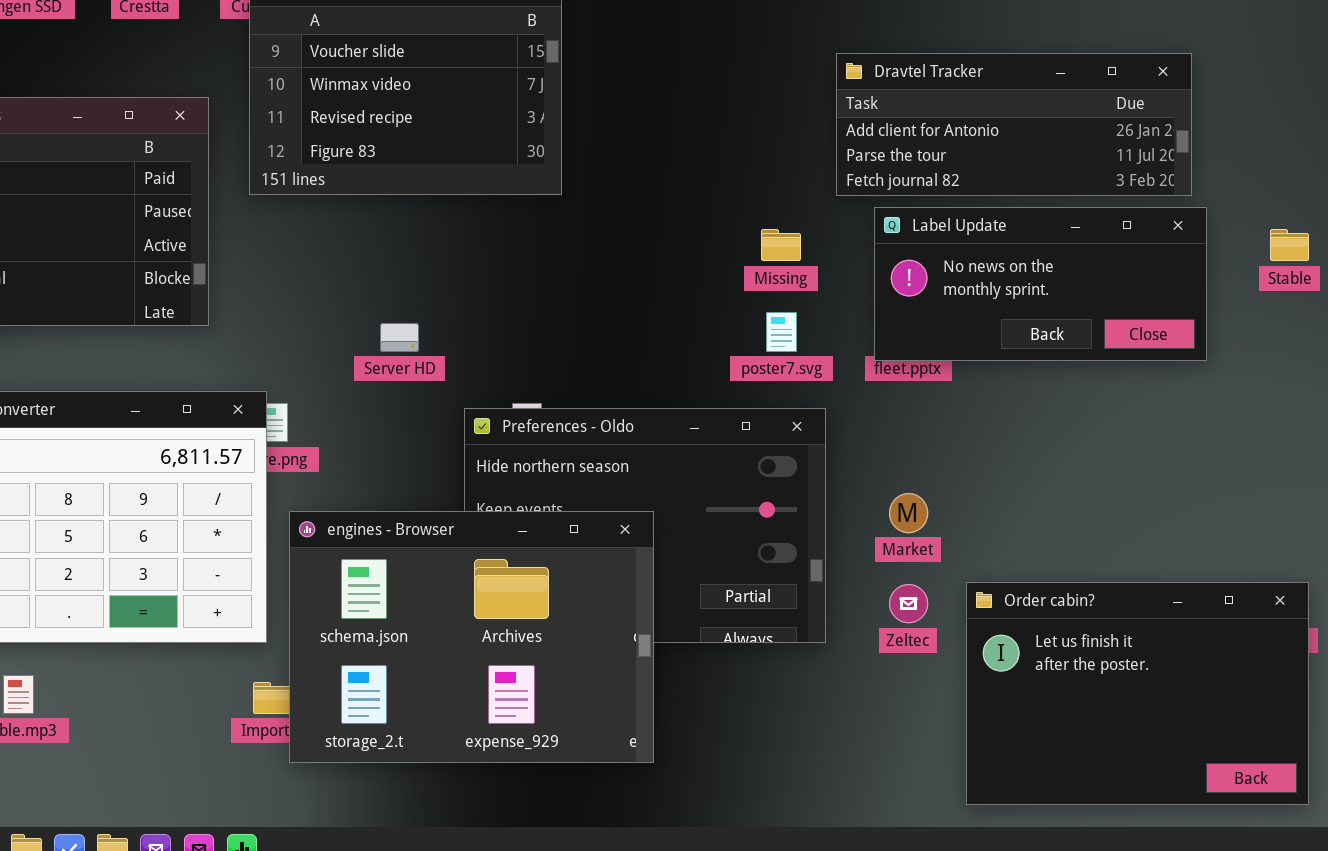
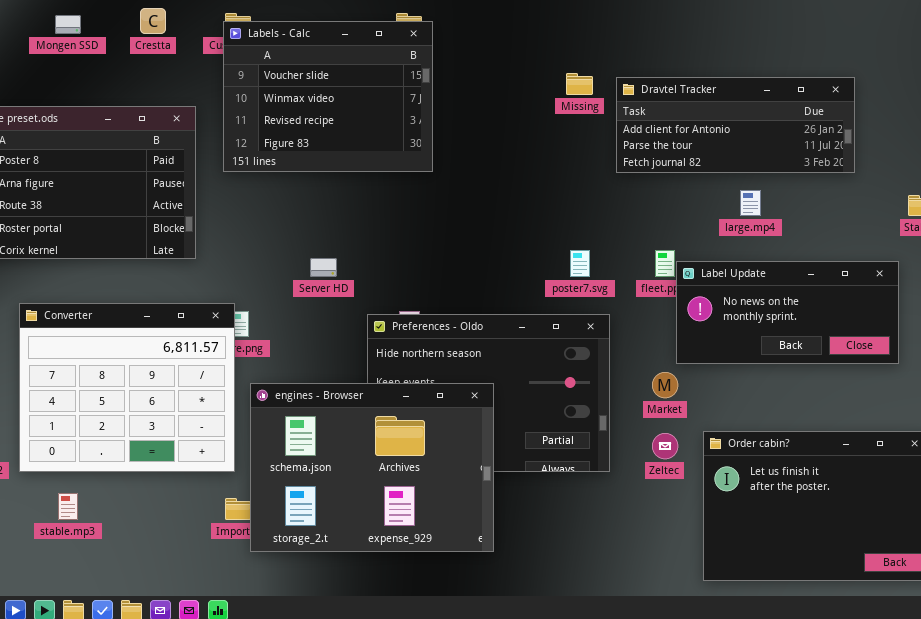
Label Update: [874,207,1207,361] -> [676,261,899,364], moved
Missing: [761,229,801,261] -> [566,73,593,95], moved

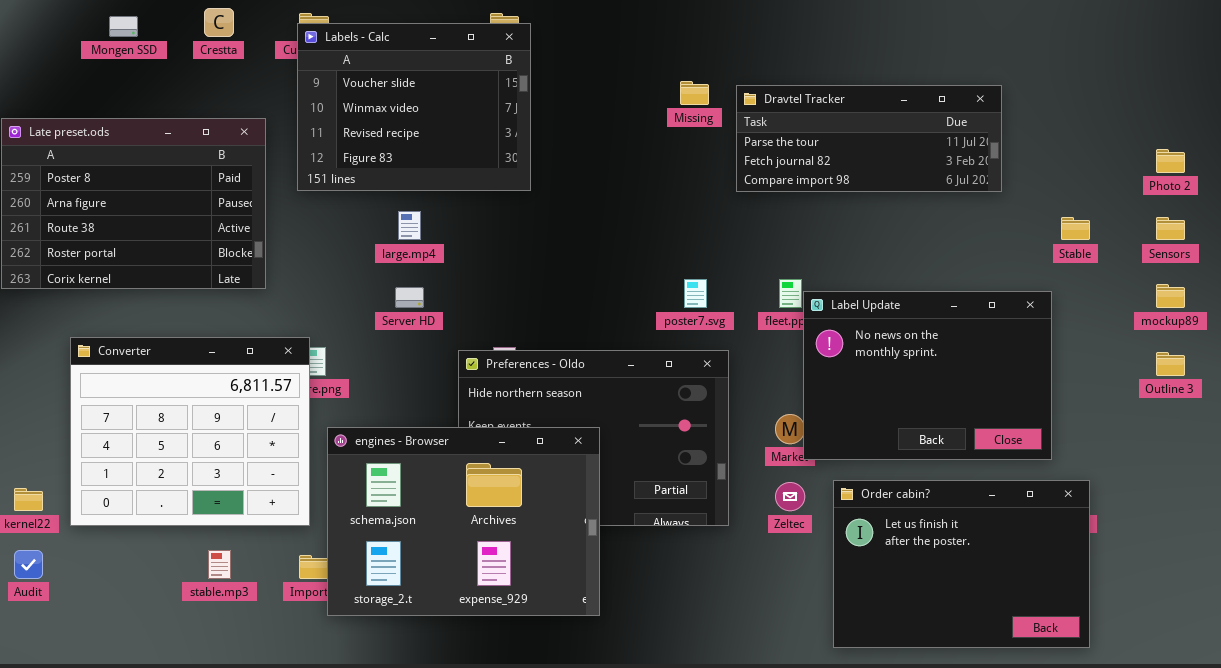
Dravtel Tracker: [616,77,855,173] -> [736,85,1002,192], scrolled down 1 row
large.mp4: [740,190,761,216] -> [398,211,421,240], moved
Label Update: [676,261,899,364] -> [803,291,1052,460], resized
stable.mp3: [58,493,78,520] -> [208,550,231,579], moved

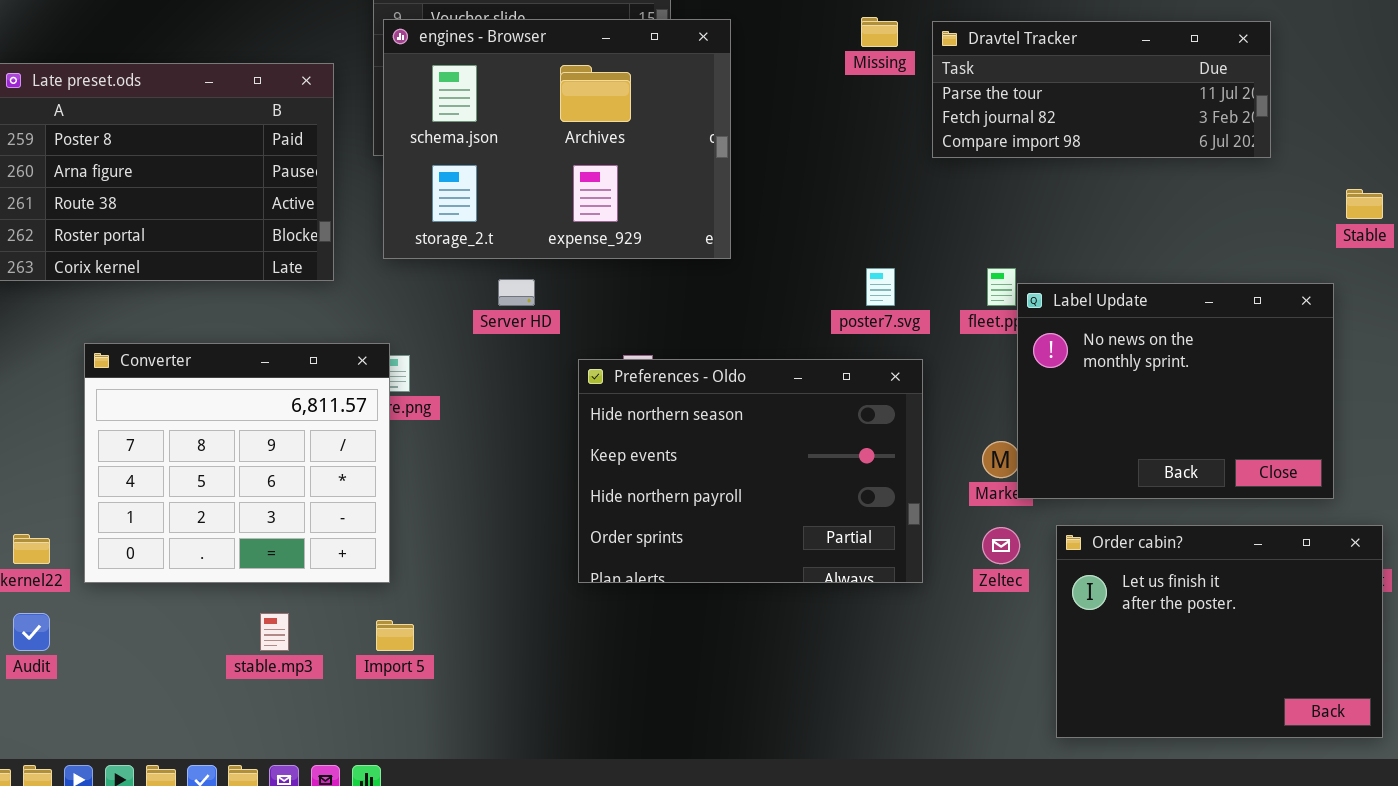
engines - Browser: [327,427,600,616] -> [383,19,731,259], moved

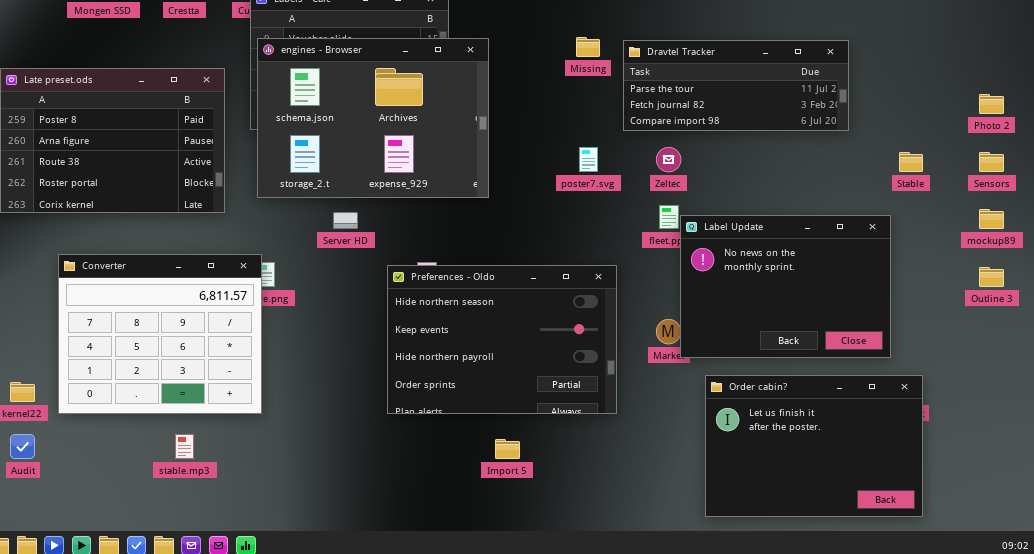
poster7.svg: [866,268,895,306] -> [579,147,598,172], moved
Zeltec: [982,527,1020,564] -> [656,147,681,172], moved
Import 5: [376,620,414,651] -> [495,439,520,459], moved

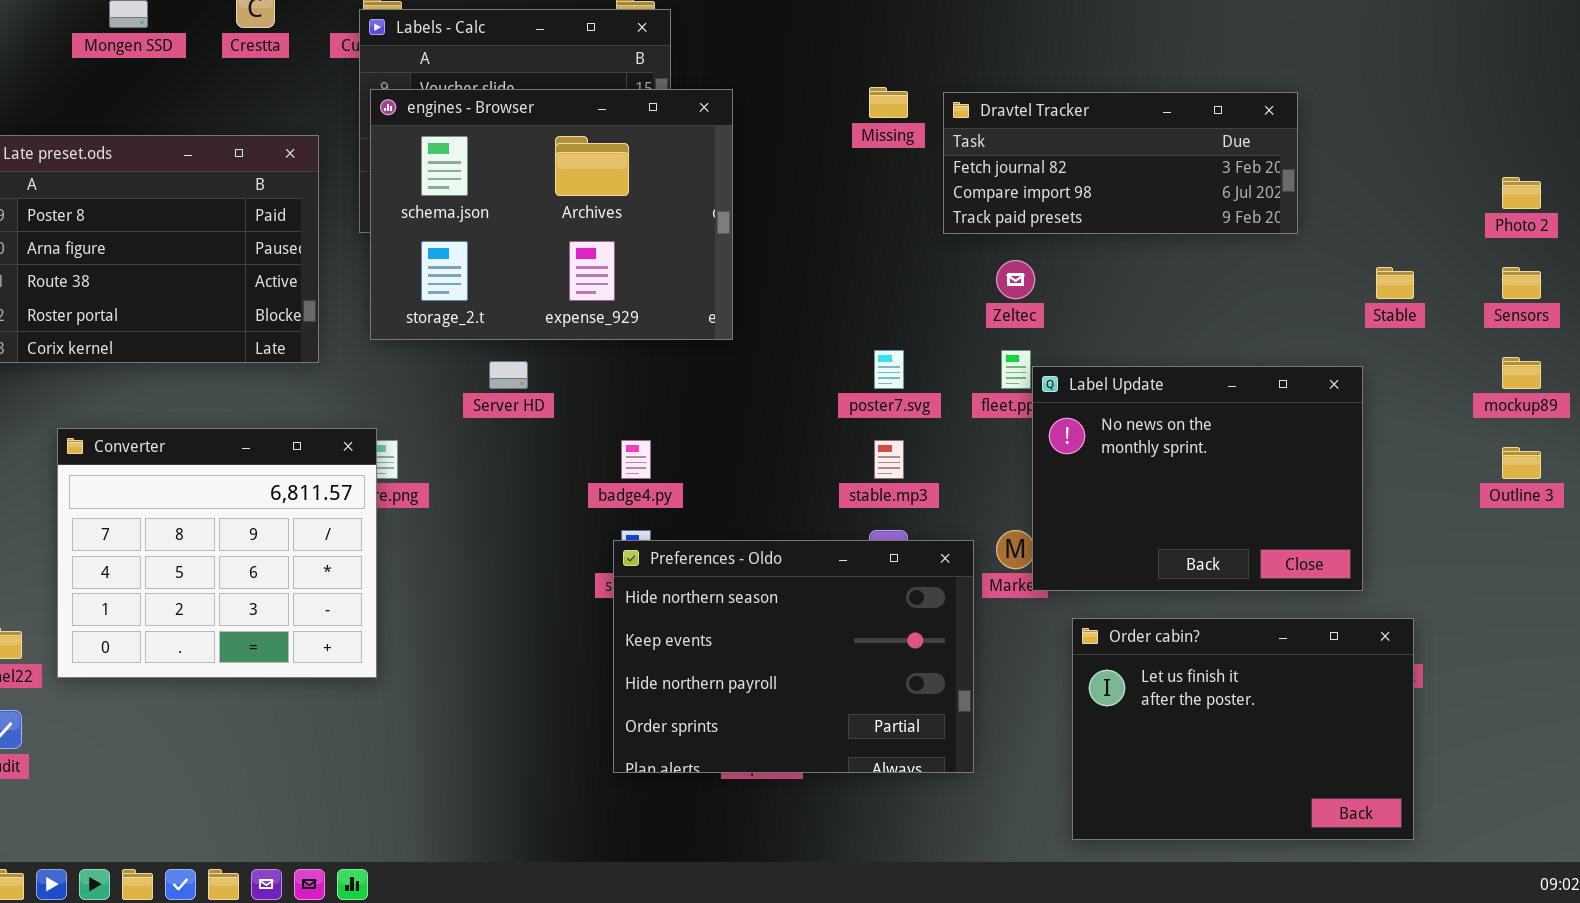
Dravtel Tracker: [623,40,849,131] -> [943,92,1298,234], scrolled down 1 row
poster7.svg: [579,147,598,172] -> [874,350,904,389], moved
Preferences - Oldo: [387,265,617,414] -> [613,540,974,773], moved
stable.mp3: [175,434,194,459] -> [874,440,904,479], moved

